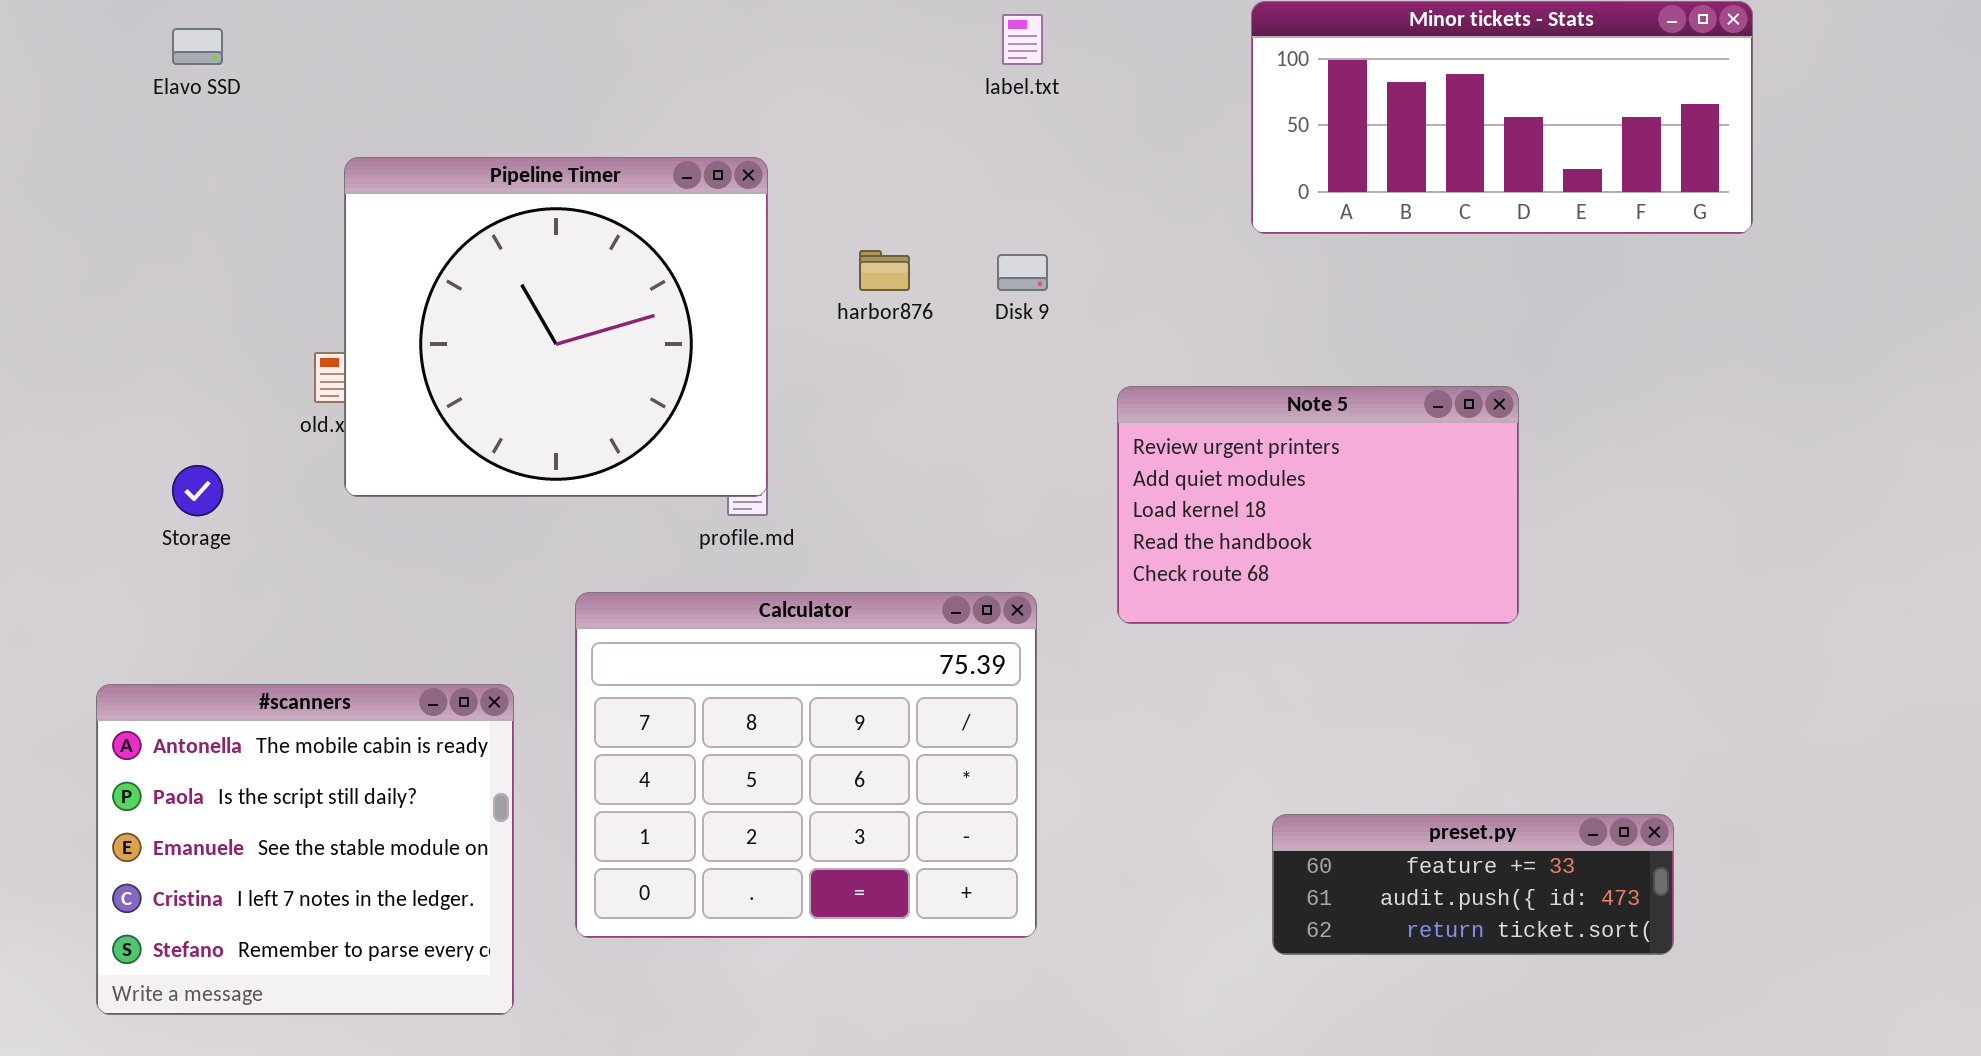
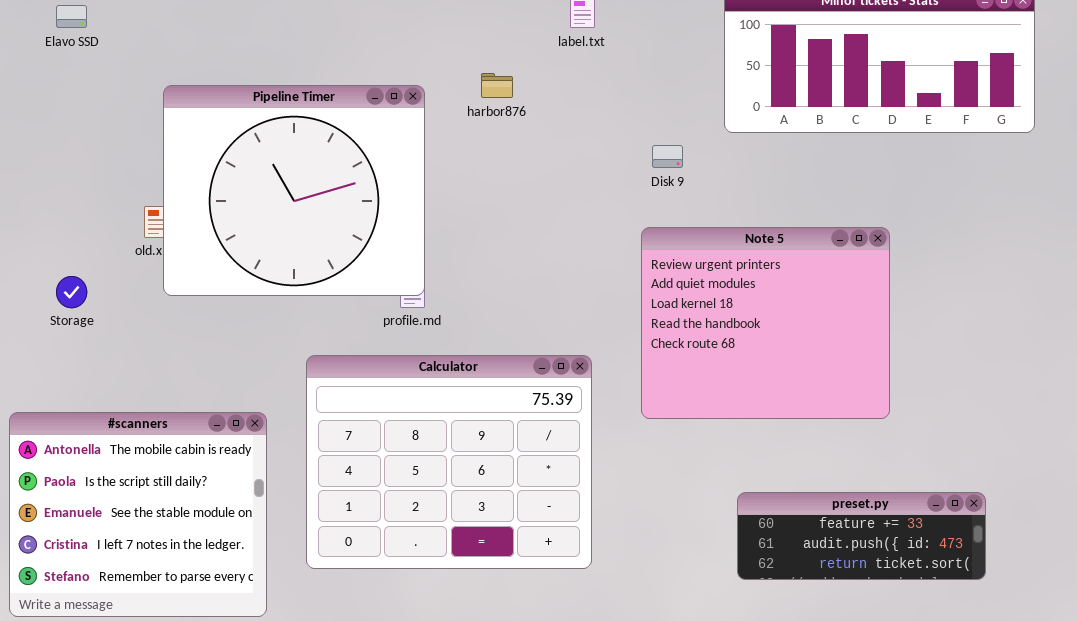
harbor876: [859,250,910,291] -> [481,73,513,98], moved
Disk 9: [997,254,1048,291] -> [652,145,683,168], moved
Note 5: [1117,386,1519,624] -> [641,227,890,419], resized

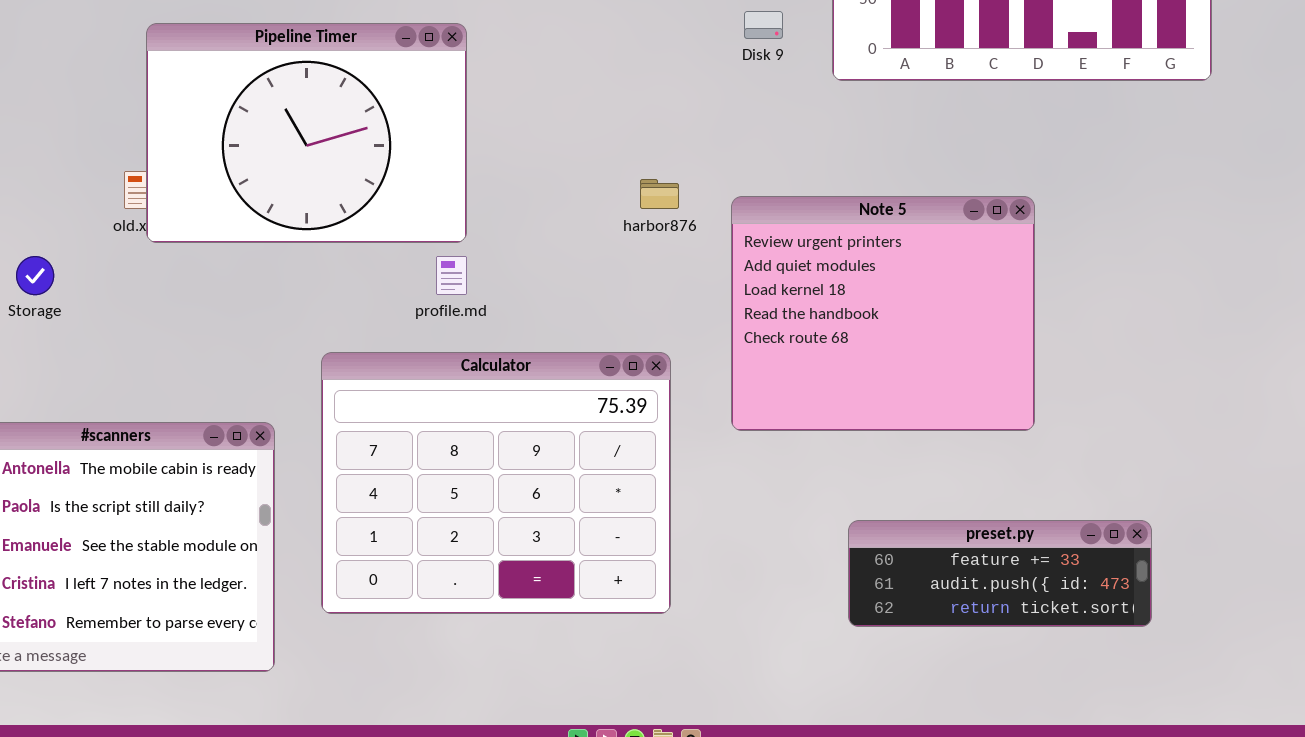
harbor876: [481,73,513,98] -> [640,179,679,209], moved
Pipeline Timer: [163,85,425,296] -> [146,23,467,243], resized
Disk 9: [652,145,683,168] -> [744,11,783,39], moved

